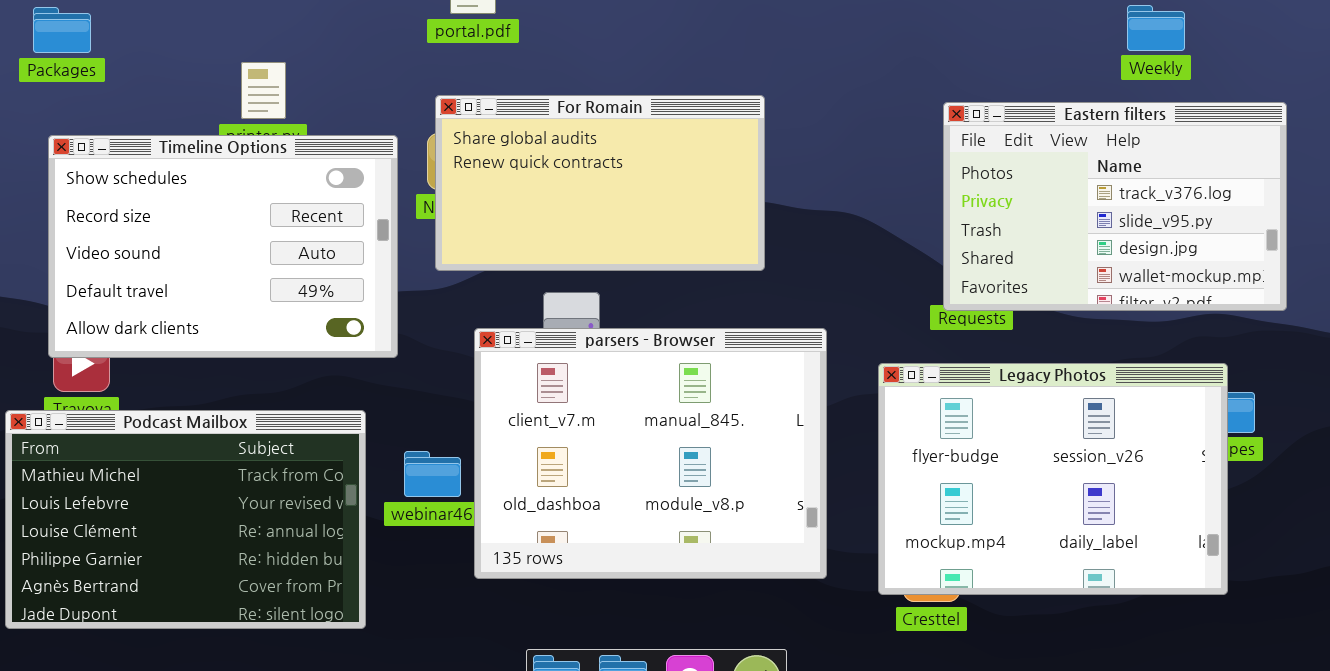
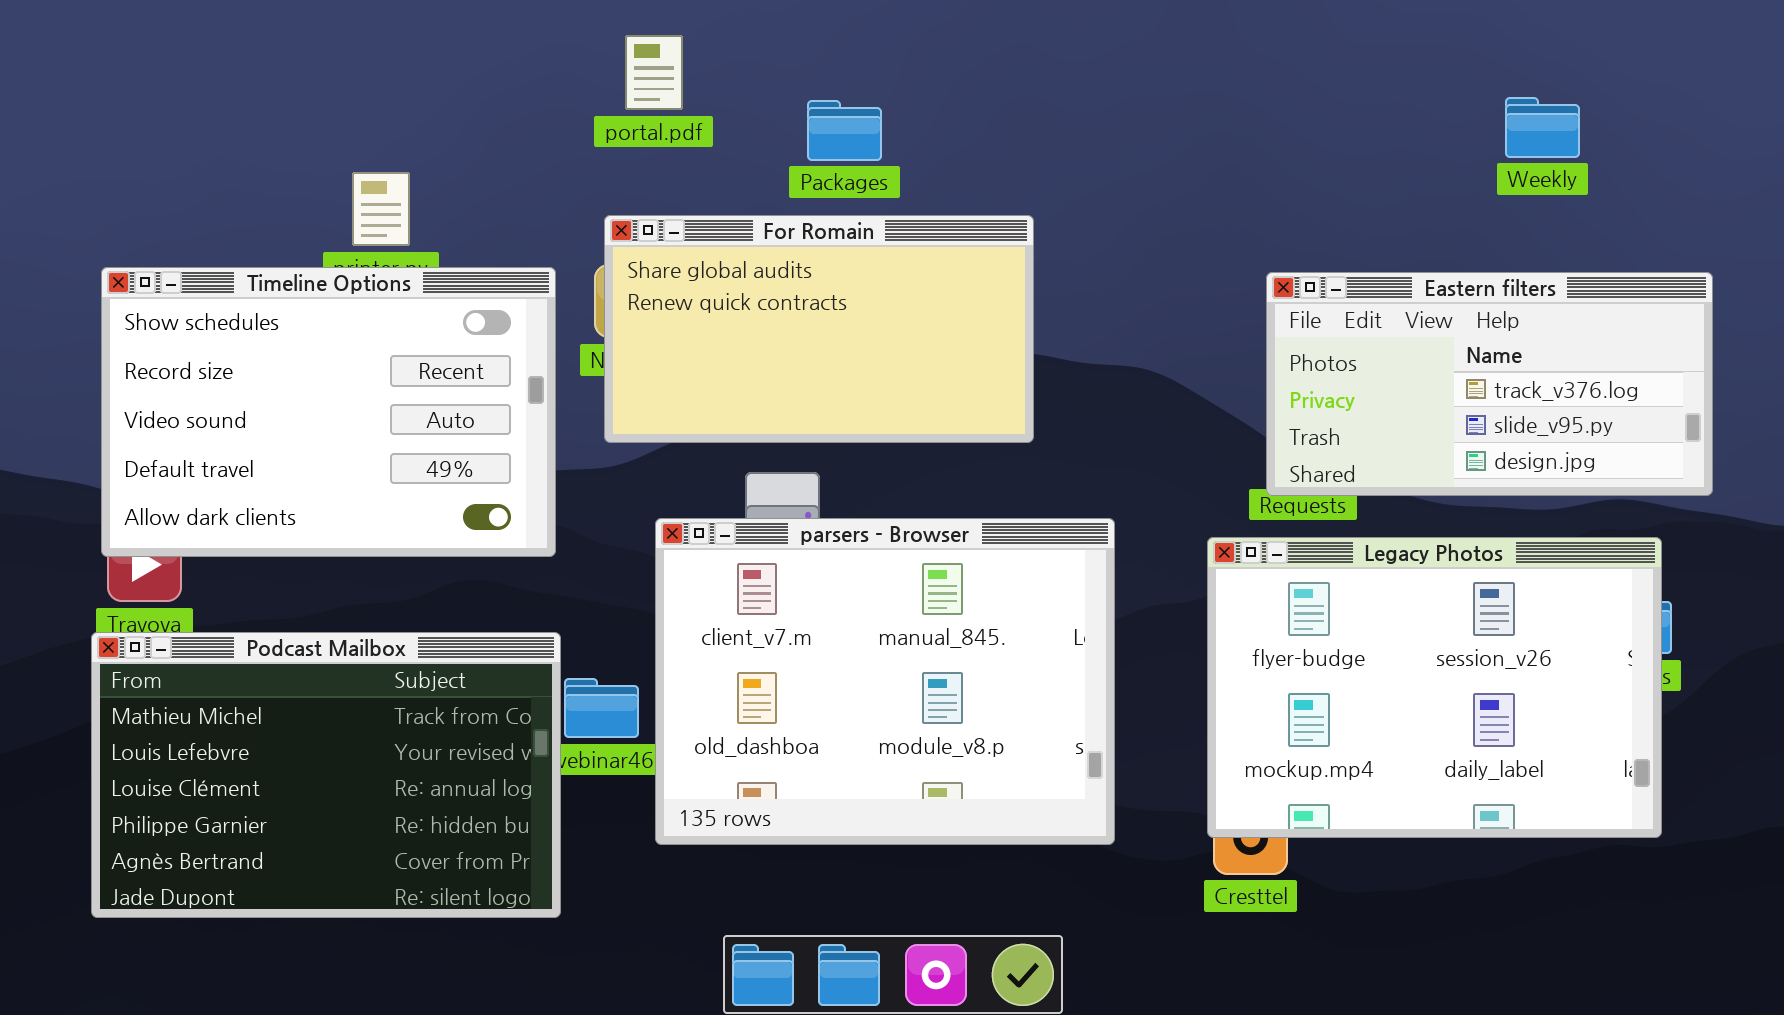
Packages: [33,7,91,53] -> [807,100,882,161], moved
Eastern filters: [943,102,1287,311] -> [1266,272,1713,496], resized
Legacy Photos: [878,363,1228,595] -> [1207,537,1662,838], moved
Podcast Mailbox: [5,410,366,629] -> [91,632,561,918], moved

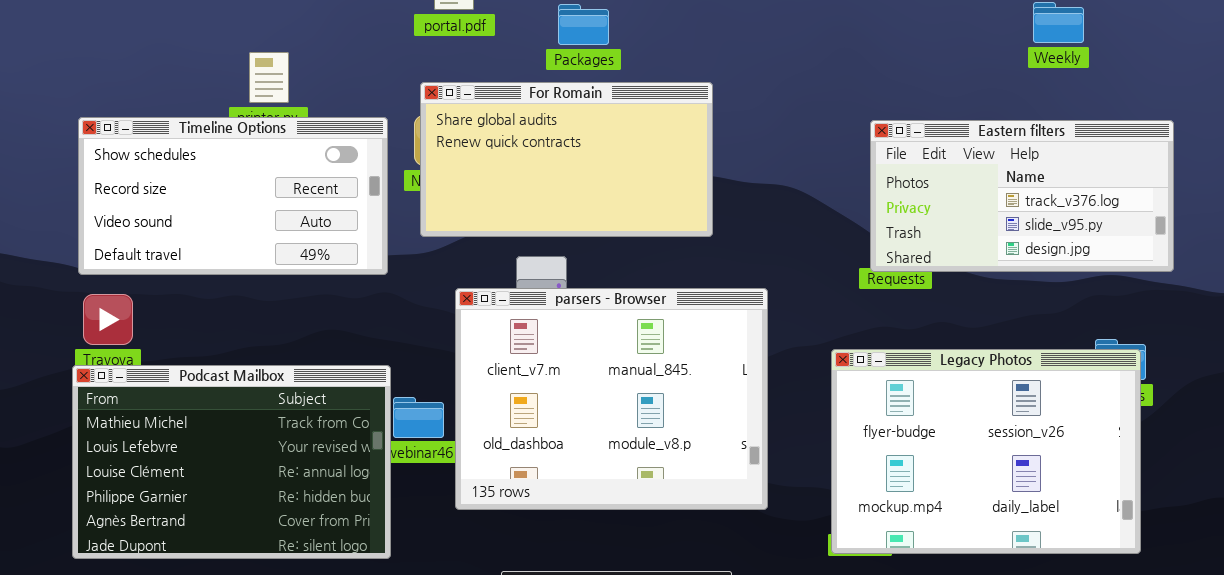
Timeline Options: [101,267,556,557] -> [78,117,388,275], resized
Legacy Photos: [1207,537,1662,838] -> [831,349,1141,554], moved

